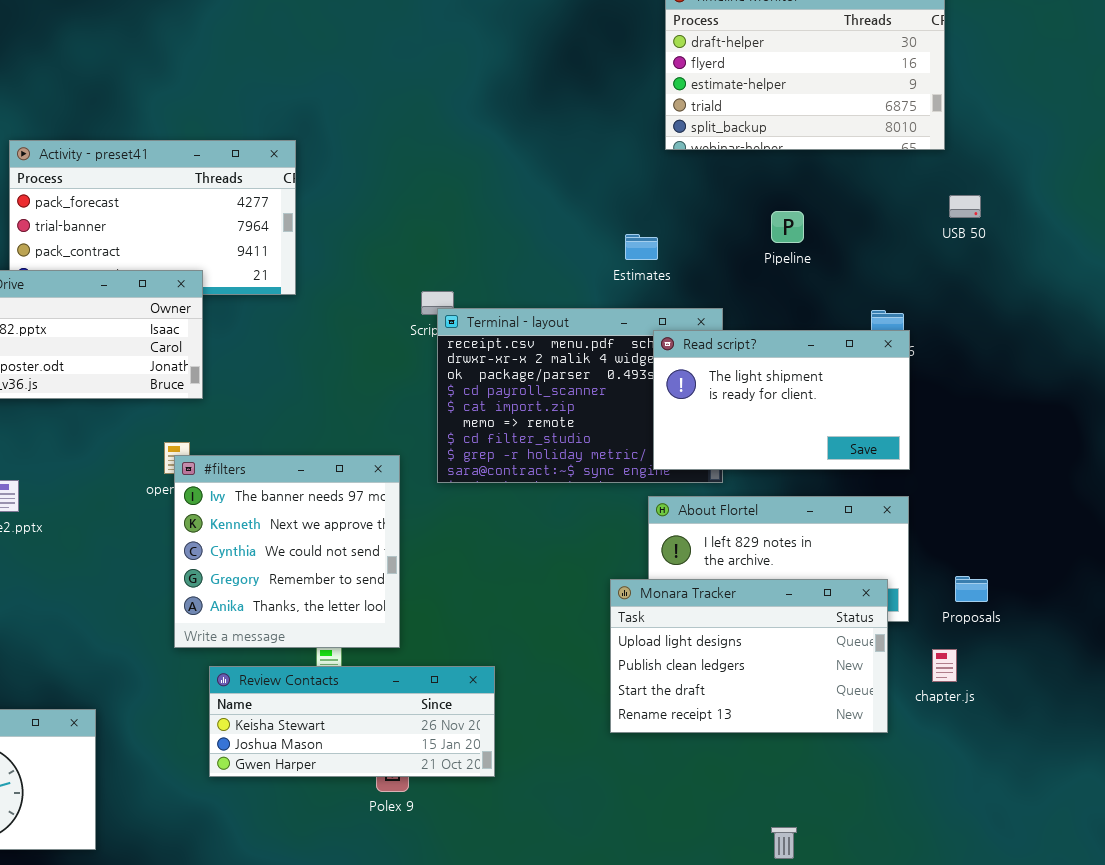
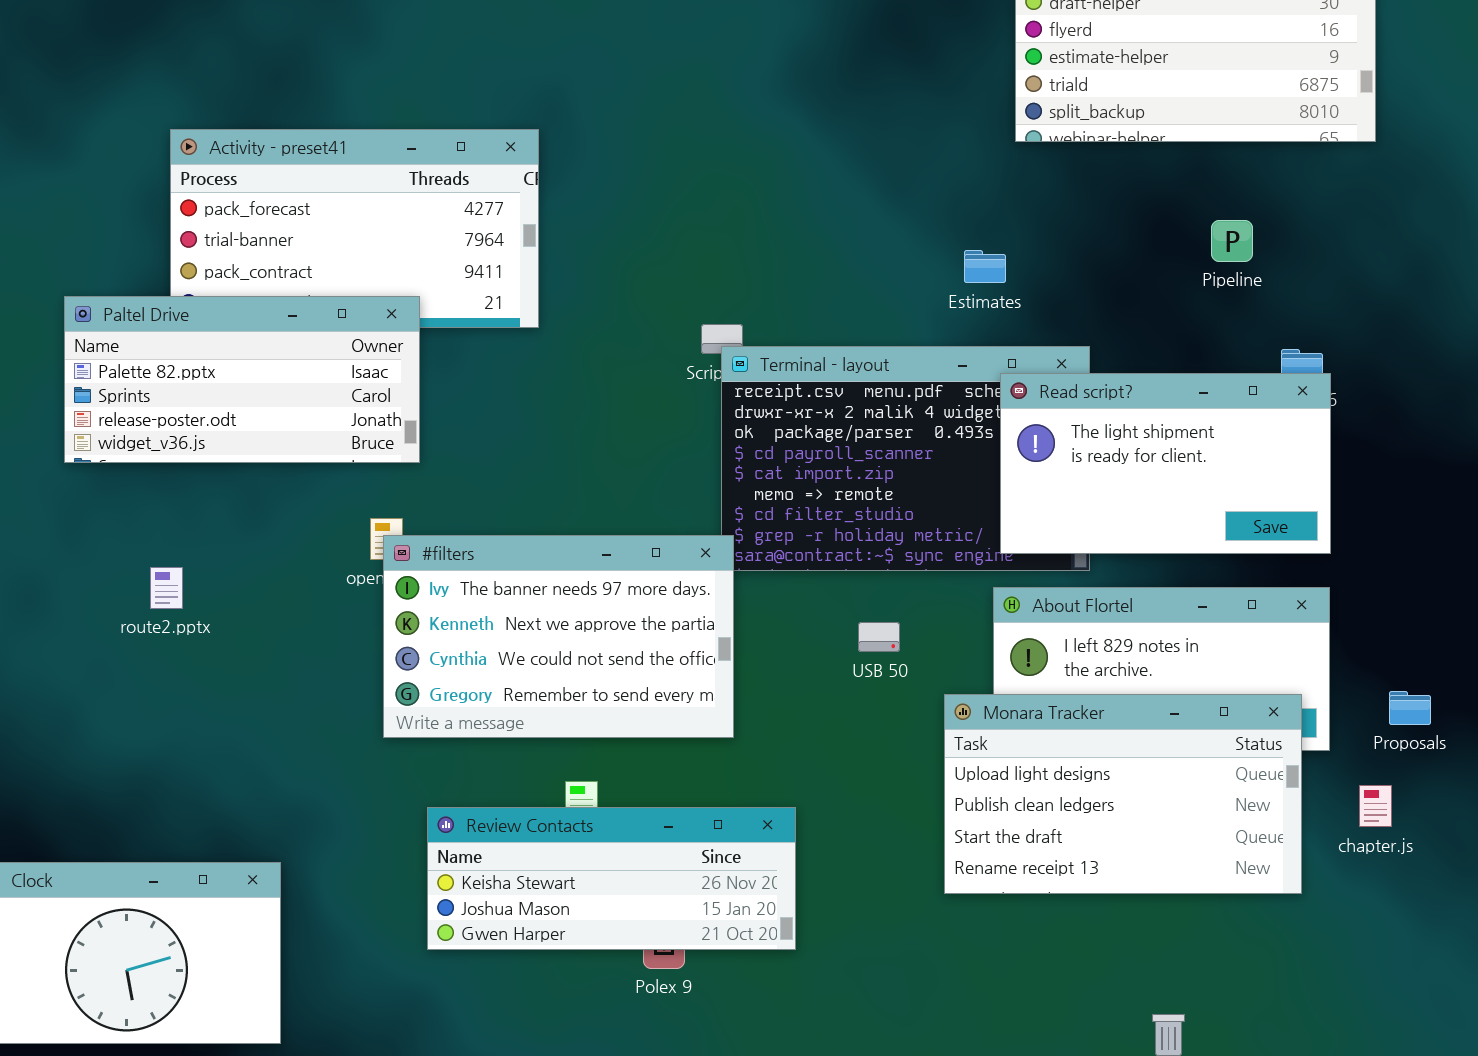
USB 50: [949,195,981,218] -> [858,622,900,652], moved
Pipeline: [771,211,804,243] -> [1211,220,1253,262], moved
#filters: [174,455,400,648] -> [383,535,734,738], resized

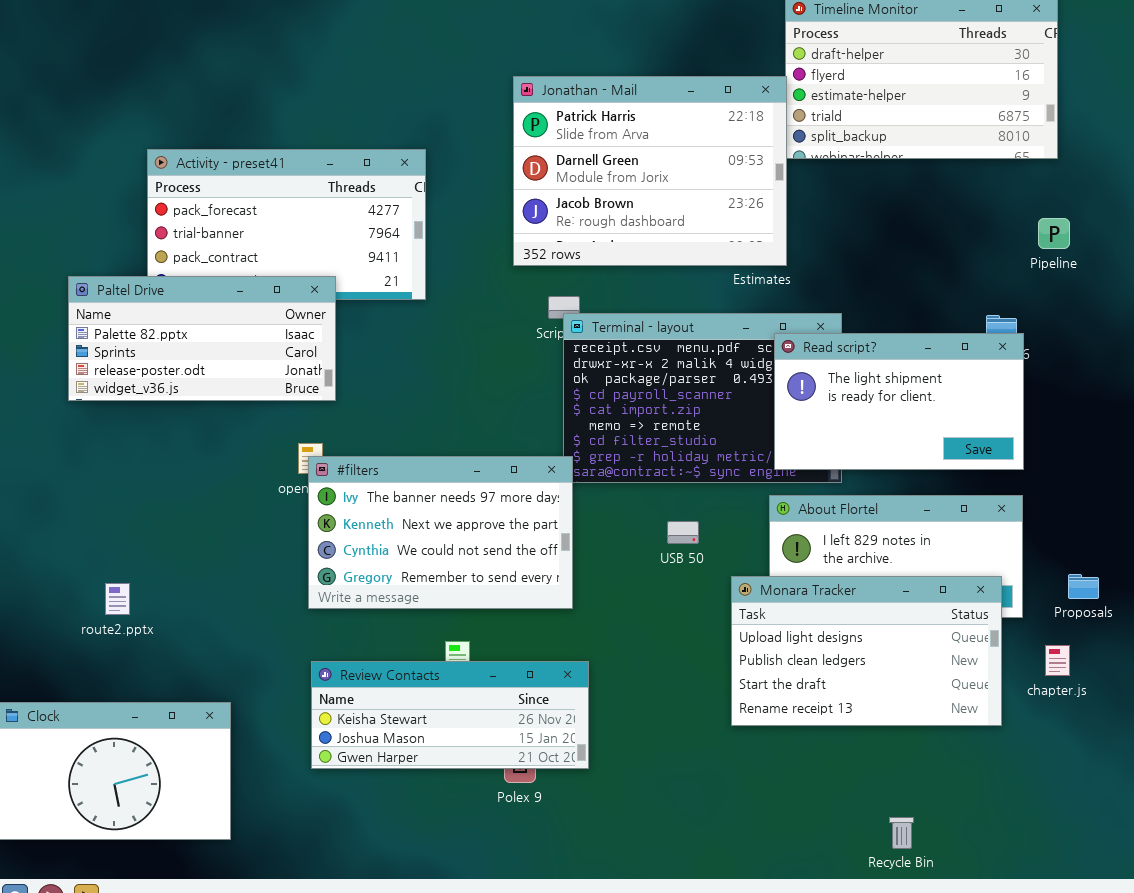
Jonathan - Mail: none -> [513,76,787,266], opened
Pipeline: [1211,220,1253,262] -> [1038,218,1070,249], moved
route2.pptx: [150,567,183,609] -> [105,583,130,615], moved
Review Contacts: [427,807,796,950] -> [311,661,589,769], moved

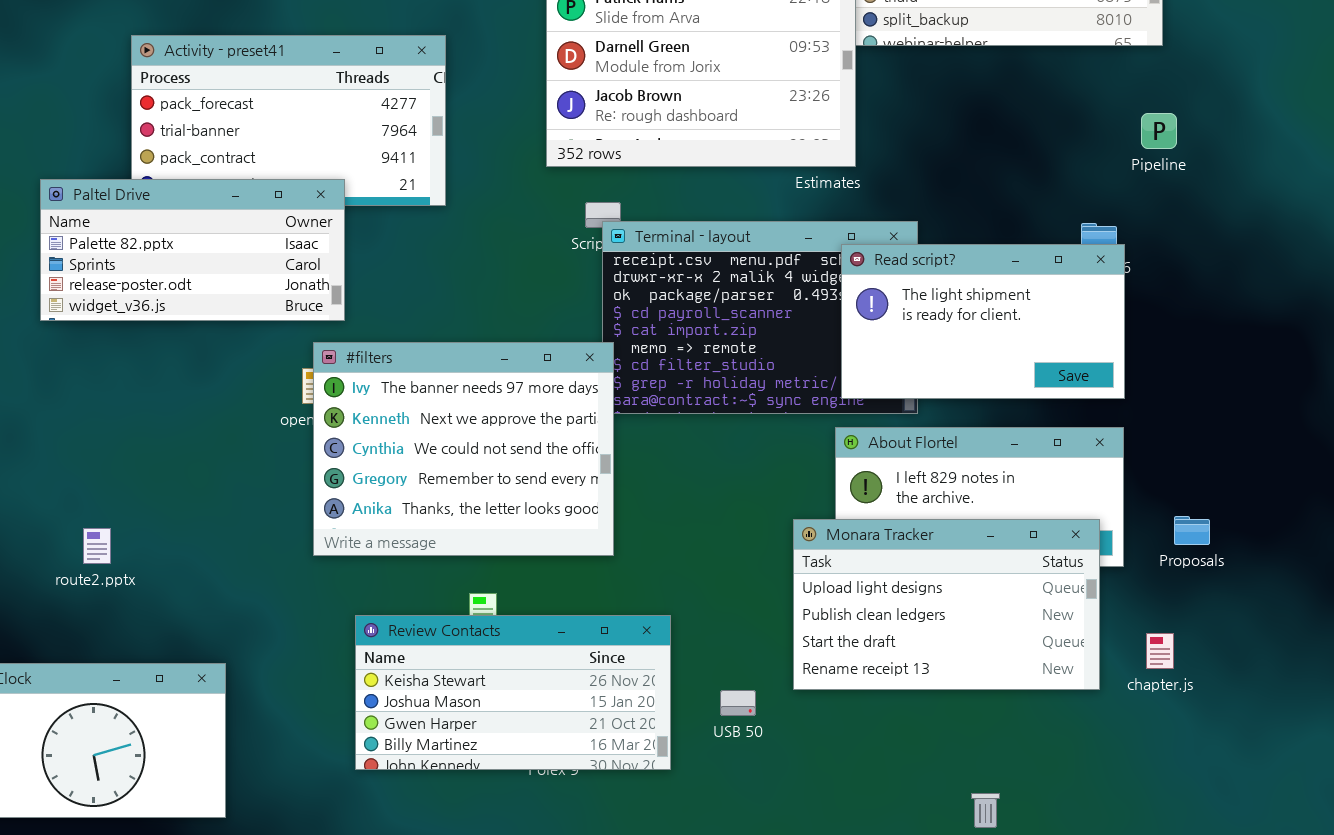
#filters: [308,456,573,609] -> [313,342,614,556], resized
USB 50: [667,521,699,544] -> [720,690,756,716], moved
chapter.js: [1045,645,1070,676] -> [1146,633,1174,669], moved
Review Contacts: [311,661,589,769] -> [355,615,671,770], moved, resized

